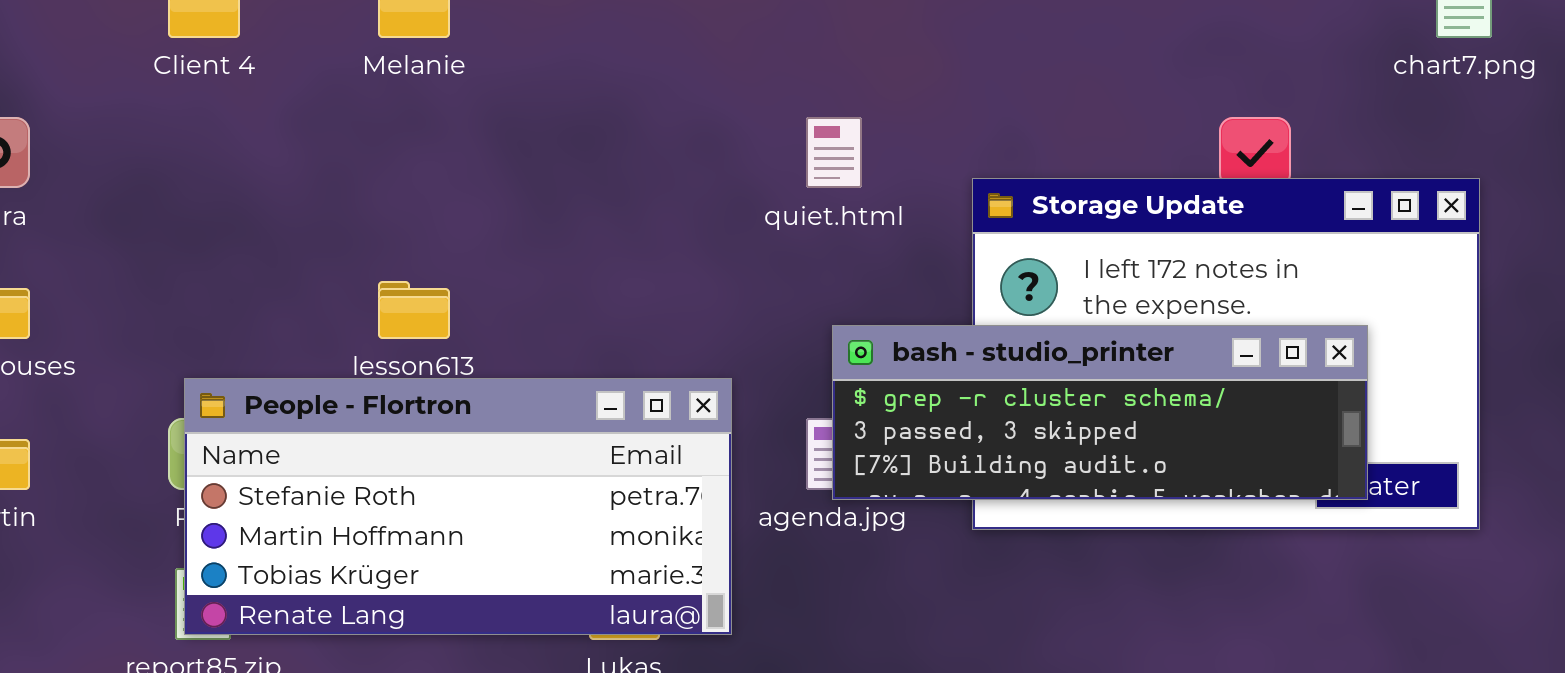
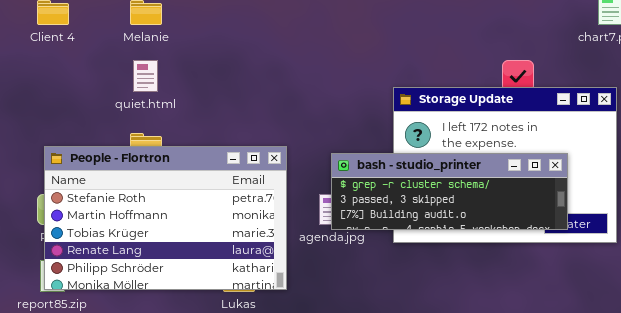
quiet.html: [806,117,862,188] -> [133,60,158,92], moved
People - Flortron: [184,378,732,635] -> [44,146,287,290], resized

